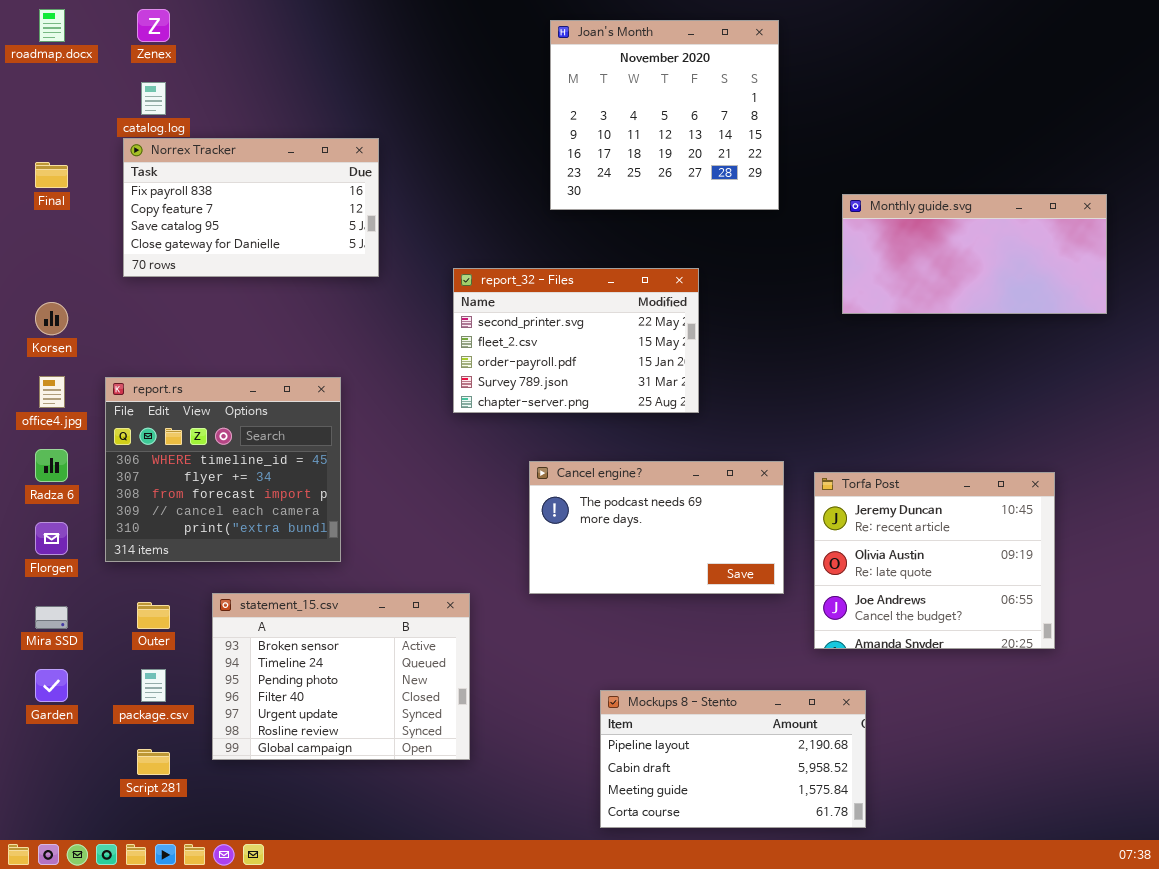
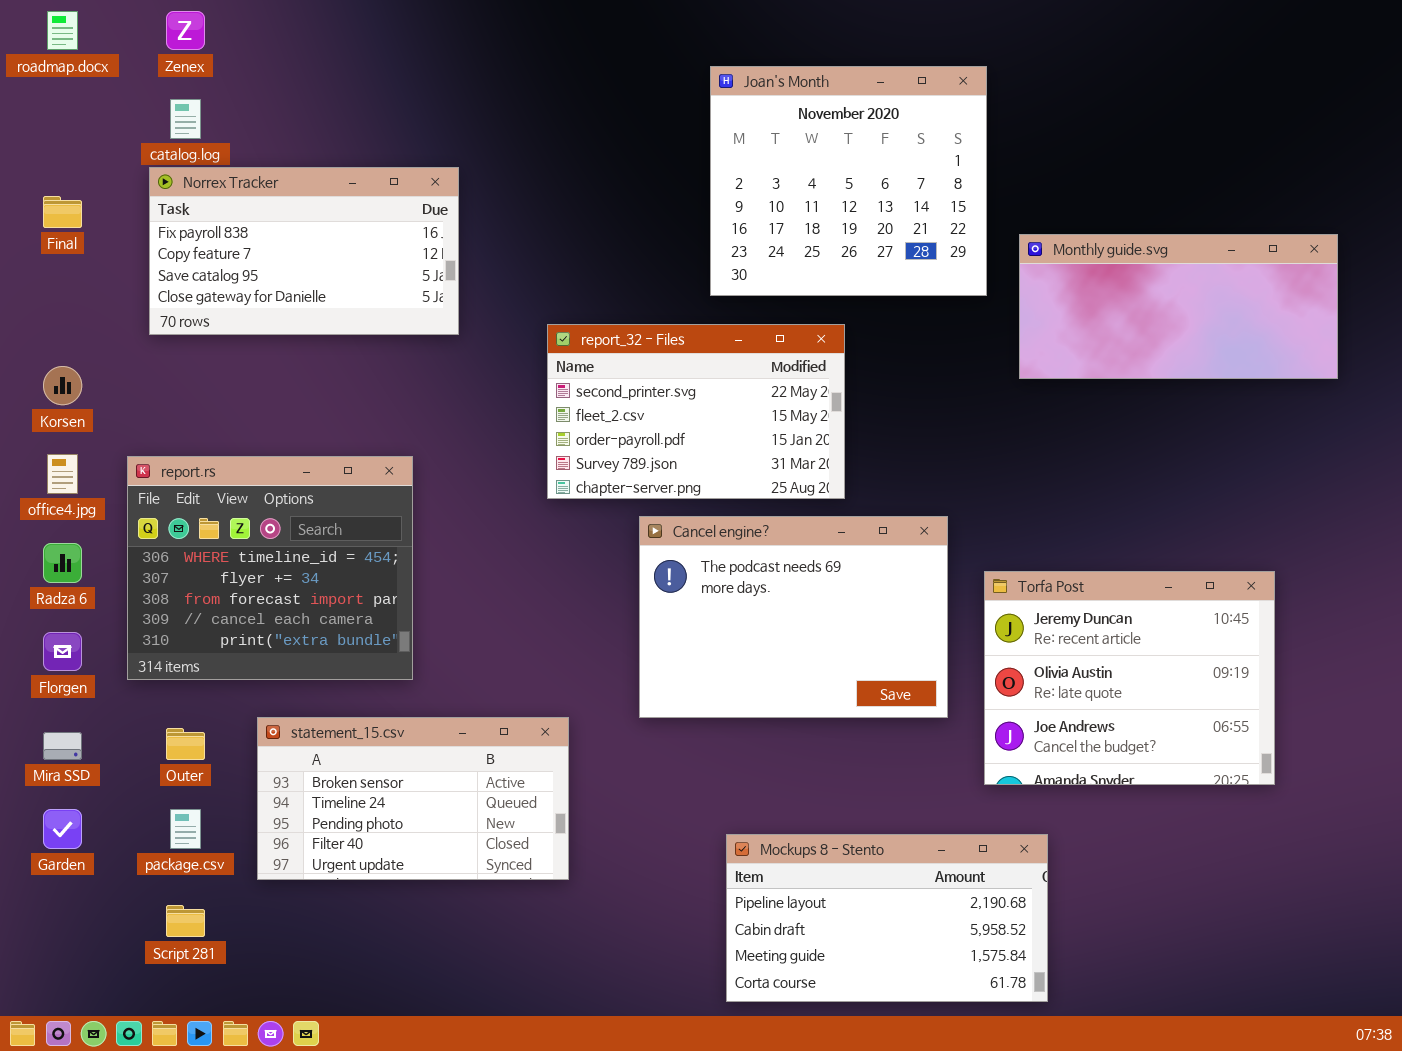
Joan's Month: [550,20,779,210] -> [710,66,987,296], moved
Cancel engine?: [529,461,784,594] -> [639,516,948,718], resized
statement_15.csv: [212,593,470,760] -> [257,717,569,880], resized

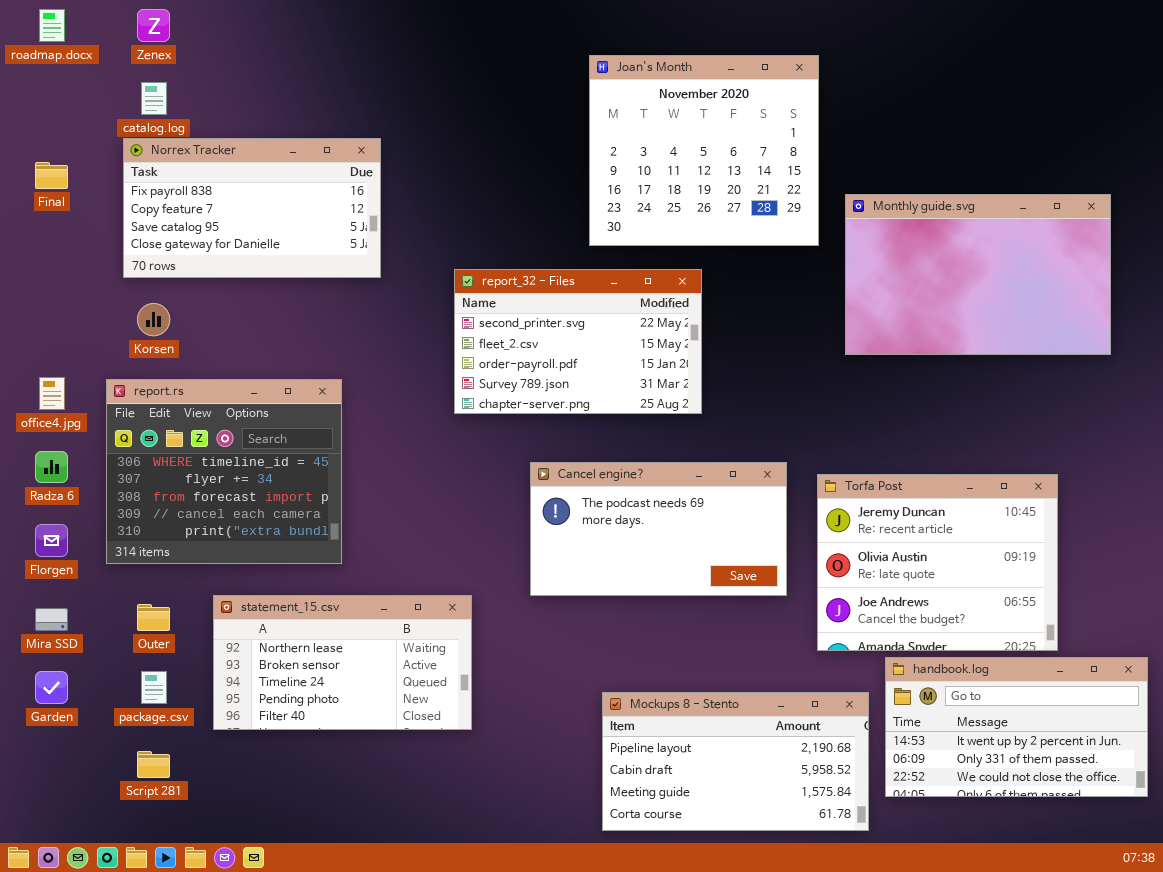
Monthly guide.svg: [1019,234,1338,379] -> [845,194,1111,355], resized
Korsen: [43,366,82,405] -> [137,303,170,336], moved
Cancel engine?: [639,516,948,718] -> [530,462,787,596], resized
statement_15.csv: [257,717,569,880] -> [213,595,472,730], scrolled up 1 row
handbook.log: none -> [885,657,1148,797], opened

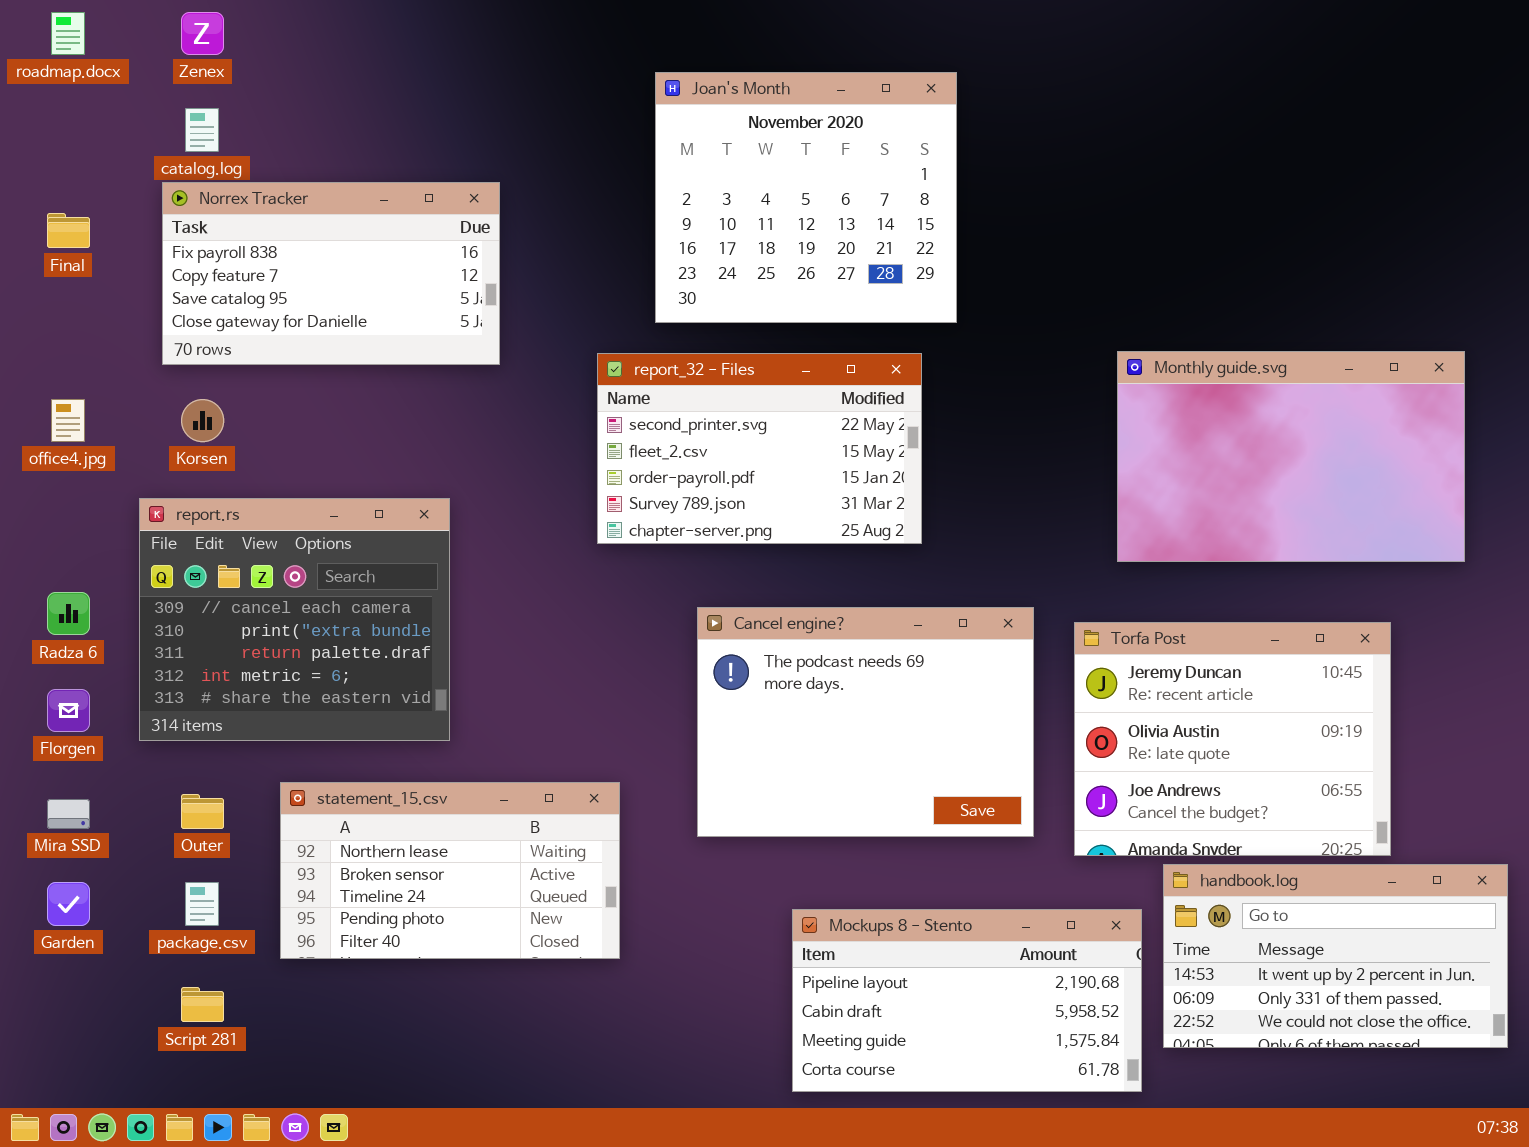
Joan's Month: [589,55,819,246] -> [655,72,957,323], moved
Monthly guide.svg: [845,194,1111,355] -> [1117,351,1465,562], moved
office4.jpg: [39,377,65,410] -> [51,399,85,442], moved
report.rs: [106,379,342,564] -> [139,498,450,741], scrolled down 3 rows
Cancel engine?: [530,462,787,596] -> [697,607,1034,837], resized

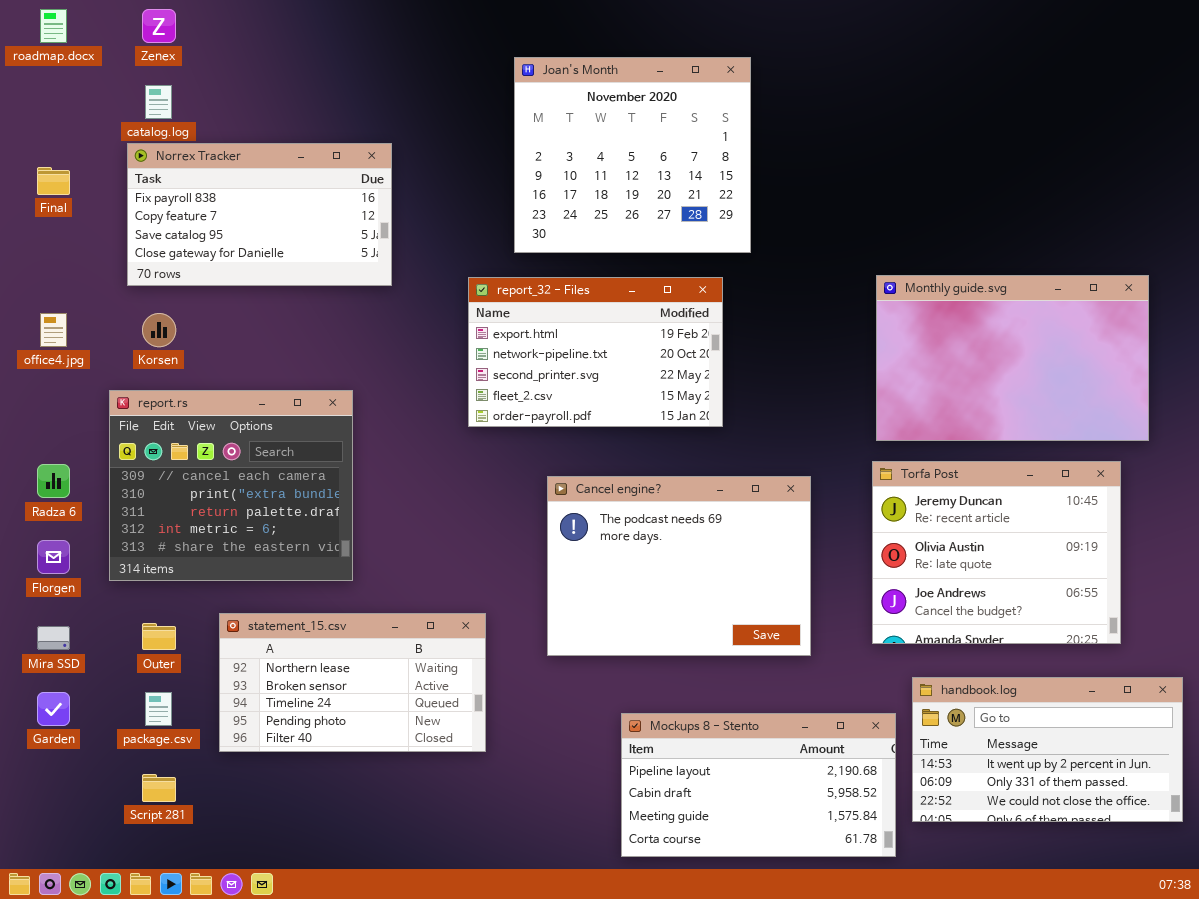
report_32 - Files: [597,353,922,544] -> [468,277,723,427], scrolled up 2 rows
Torfa Post: [1074,622,1391,856] -> [872,461,1121,644], moved

